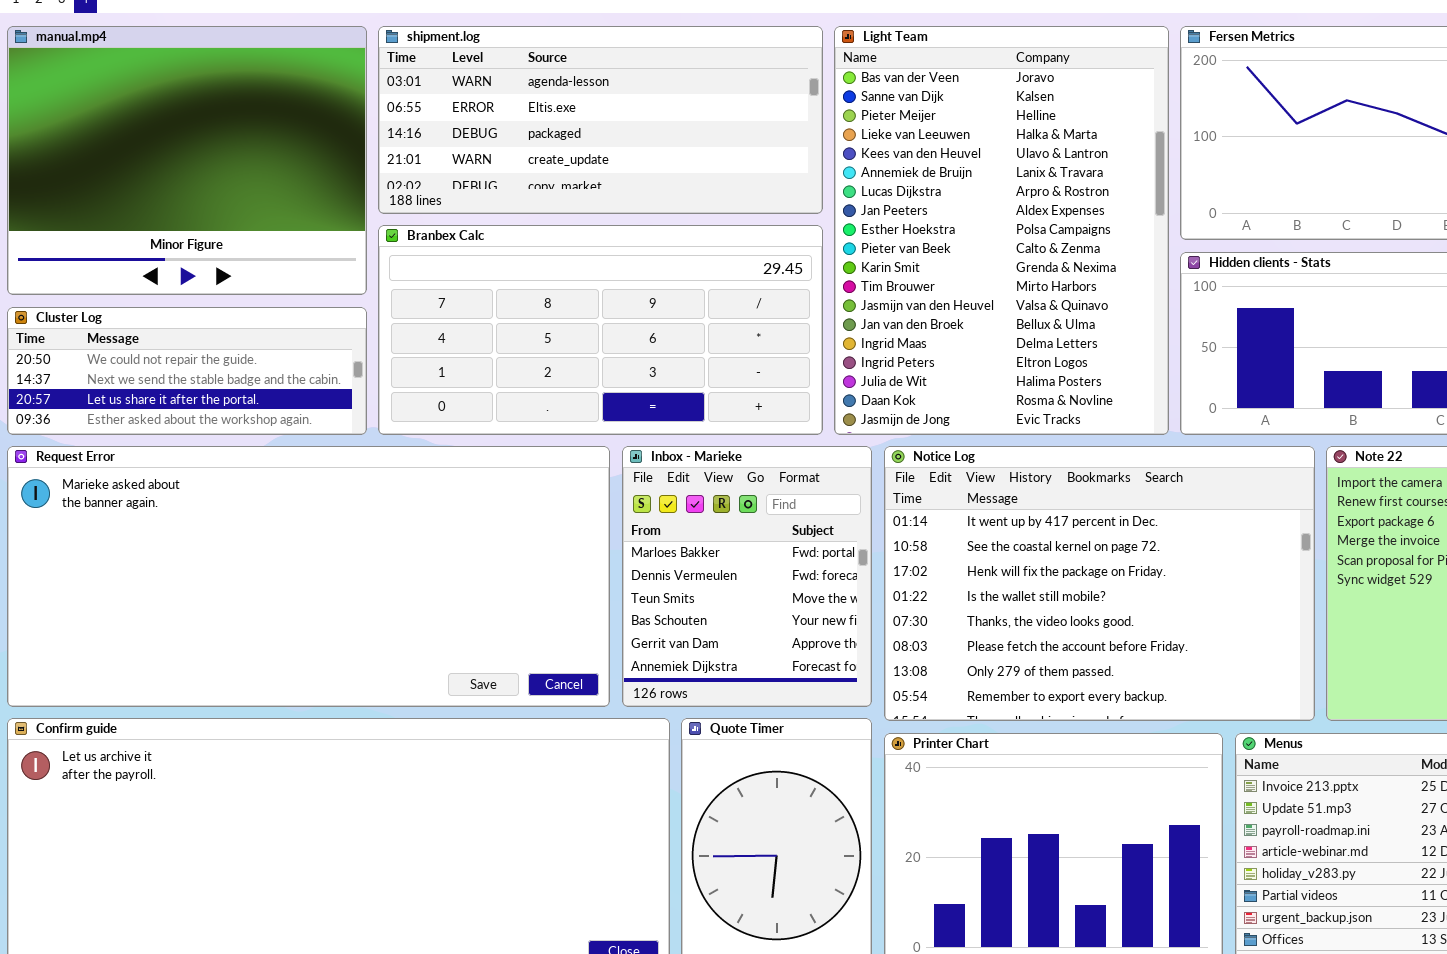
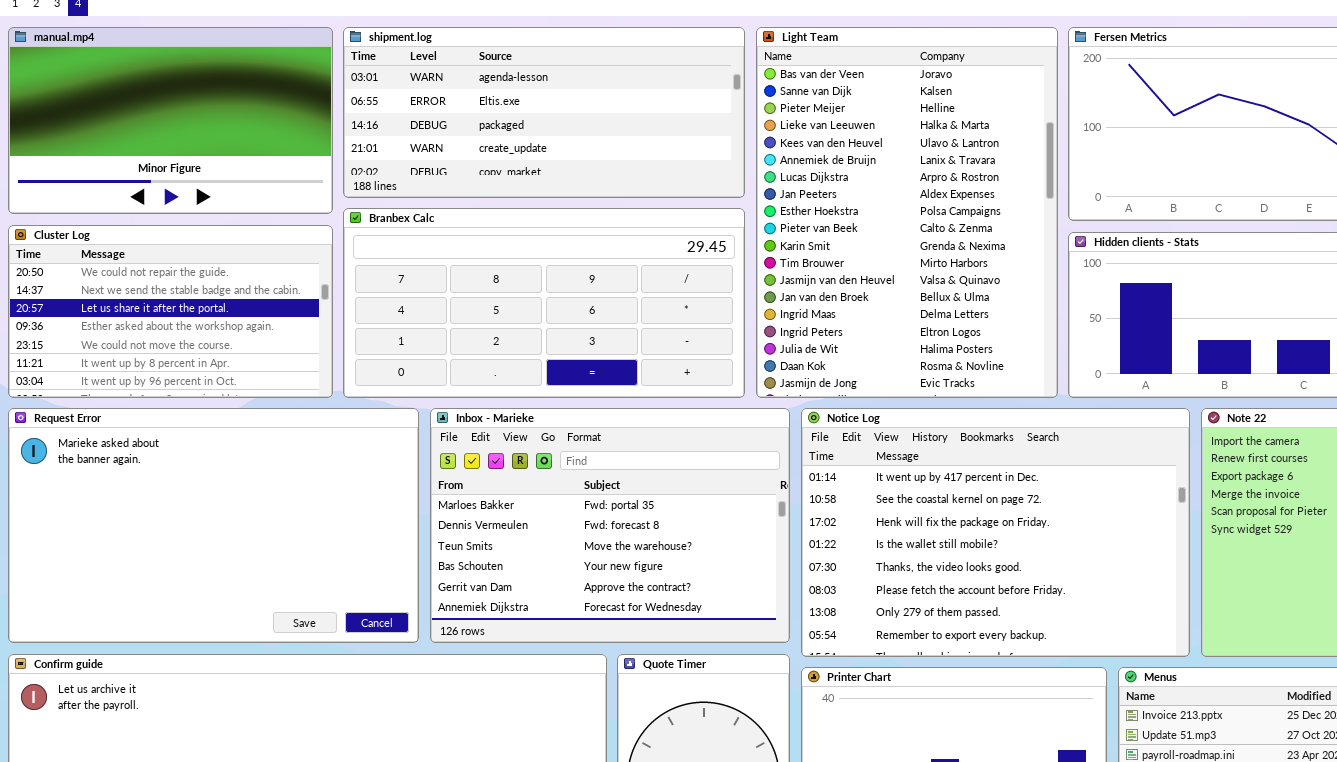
manual.mp4: [7,26,367,295] -> [8,27,333,214], resized
Cluster Log: [7,307,367,435] -> [8,225,333,398], resized
Request Error: [7,446,610,707] -> [8,408,419,643], resized
Inbox - Marieke: [622,446,872,707] -> [430,408,790,643], resized

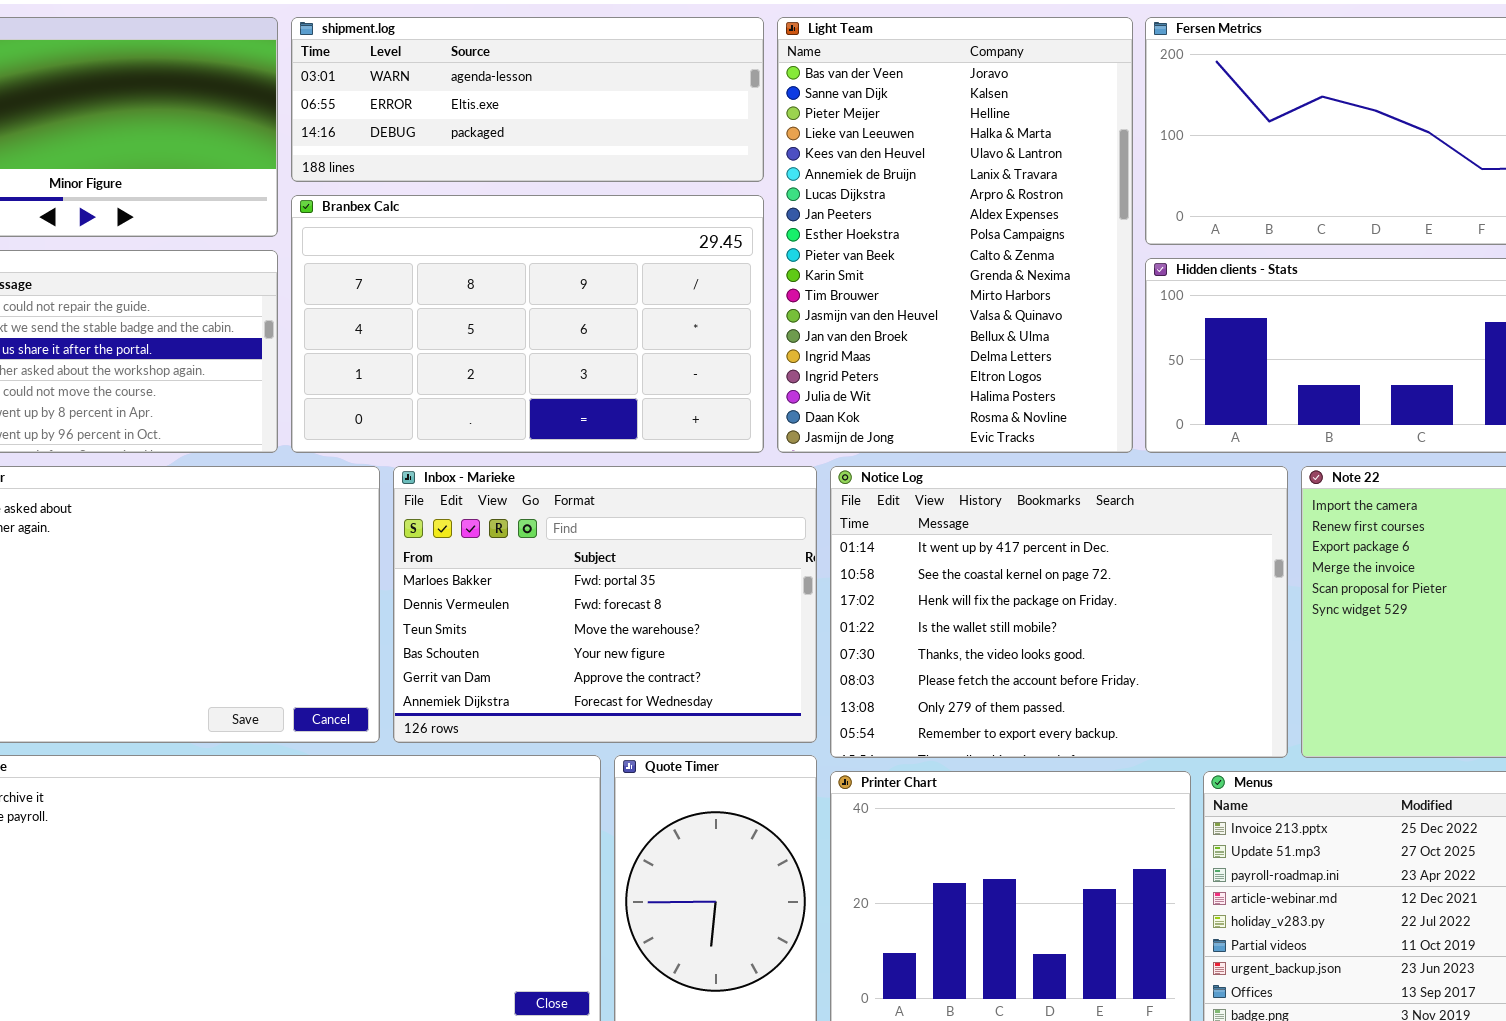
shipment.log: [343,27,745,198] -> [291,17,764,182], resized
Branbex Calc: [343,208,745,398] -> [291,195,764,453], resized

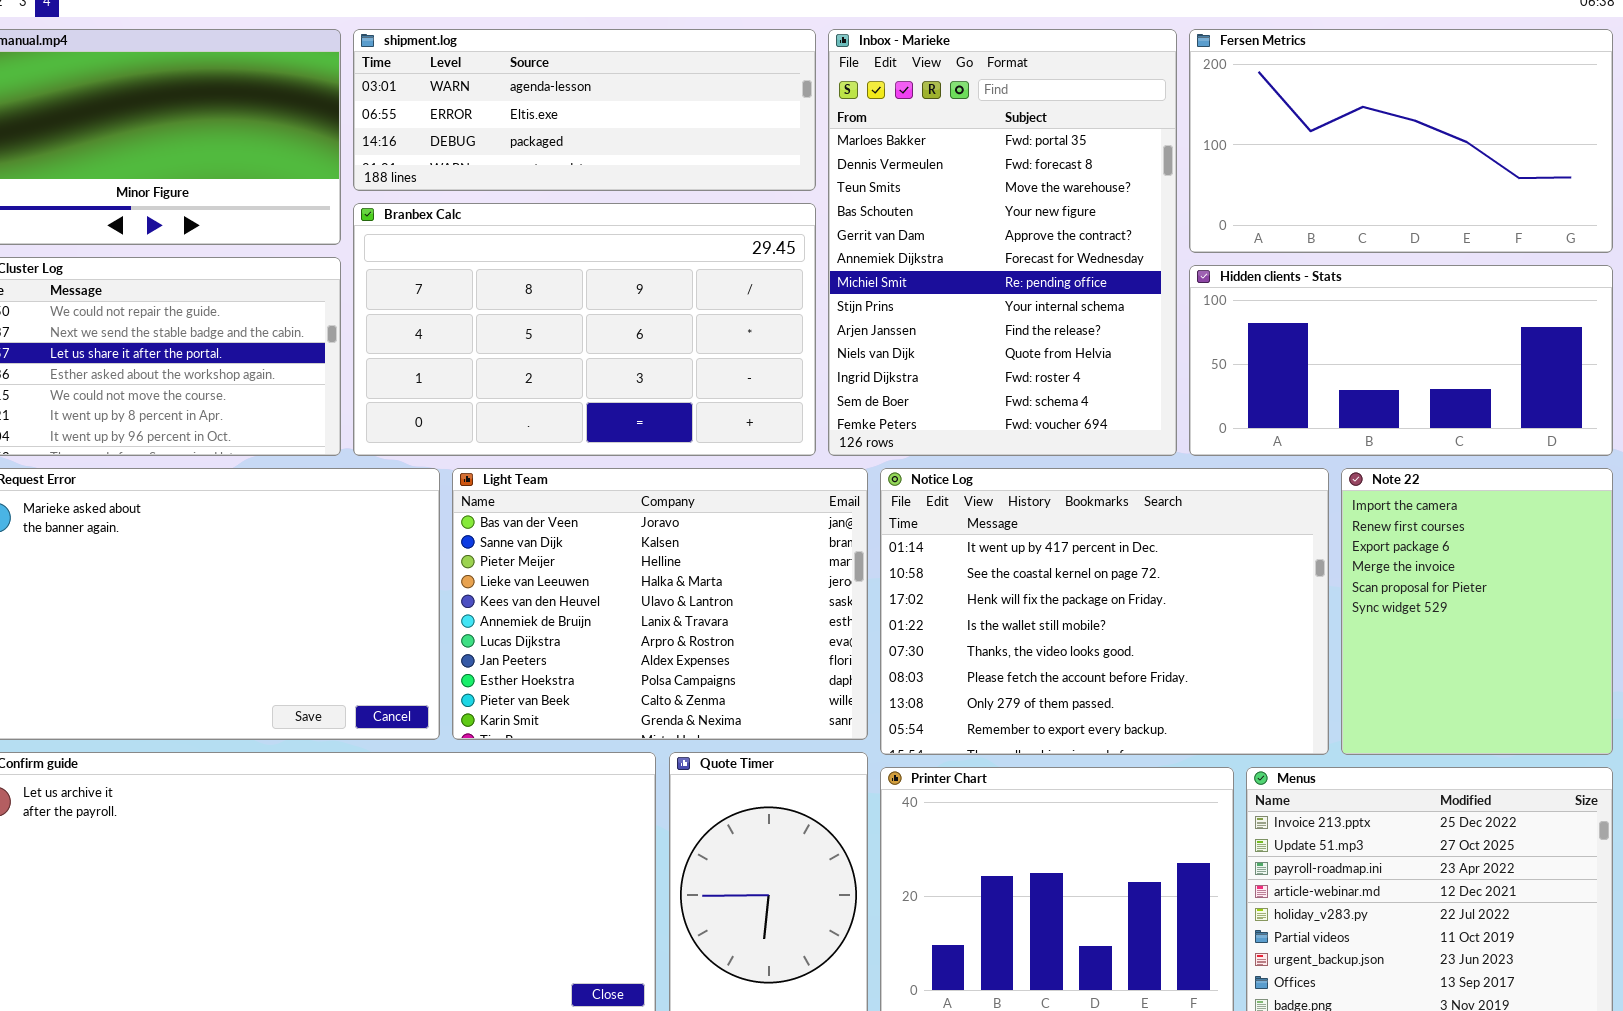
Light Team: [777,17,1133,453] -> [452,468,868,740], moved, resized
Inbox - Marieke: [393,466,817,743] -> [828,29,1177,456], moved, resized

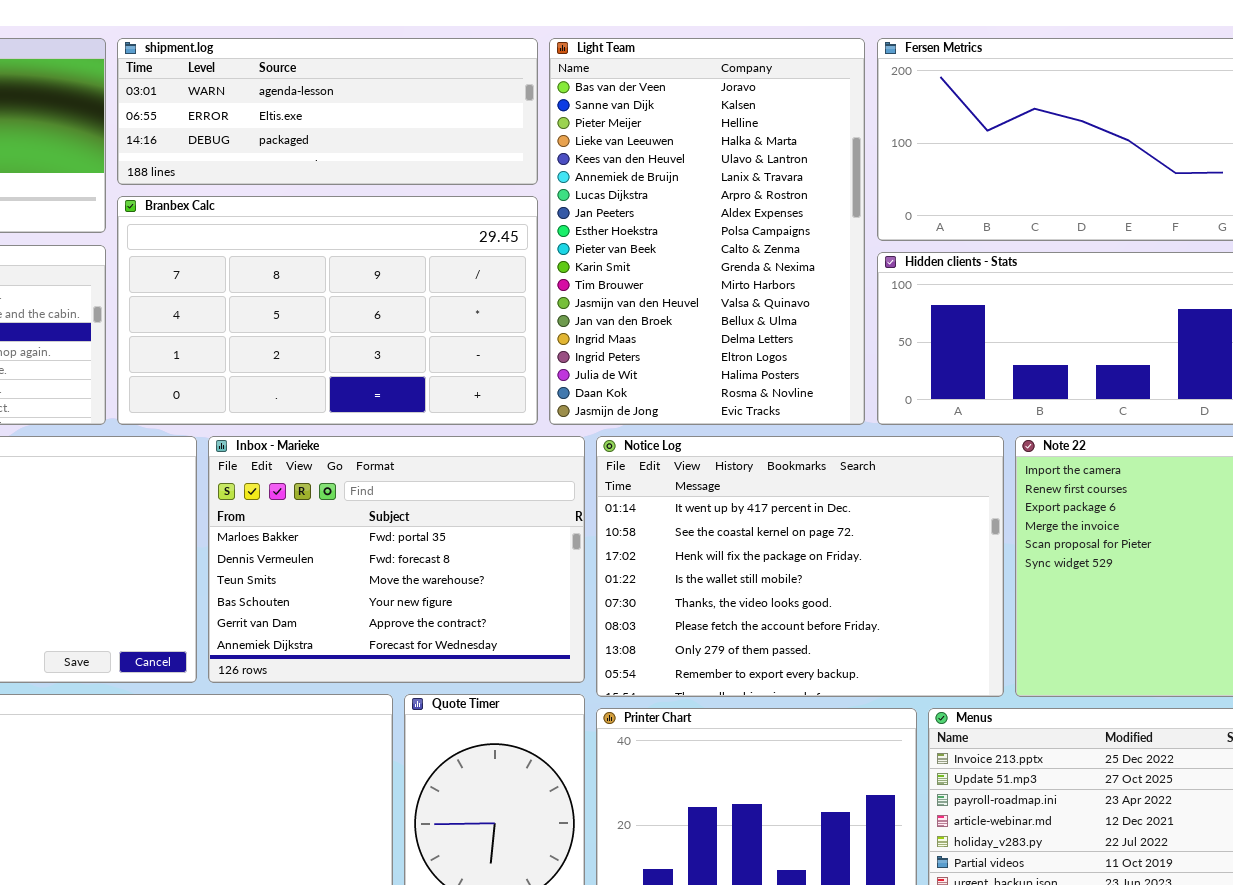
Inbox - Marieke: [828,29,1177,456] -> [208,436,585,683], moved, resized
Light Team: [452,468,868,740] -> [549,38,865,425], moved, resized

